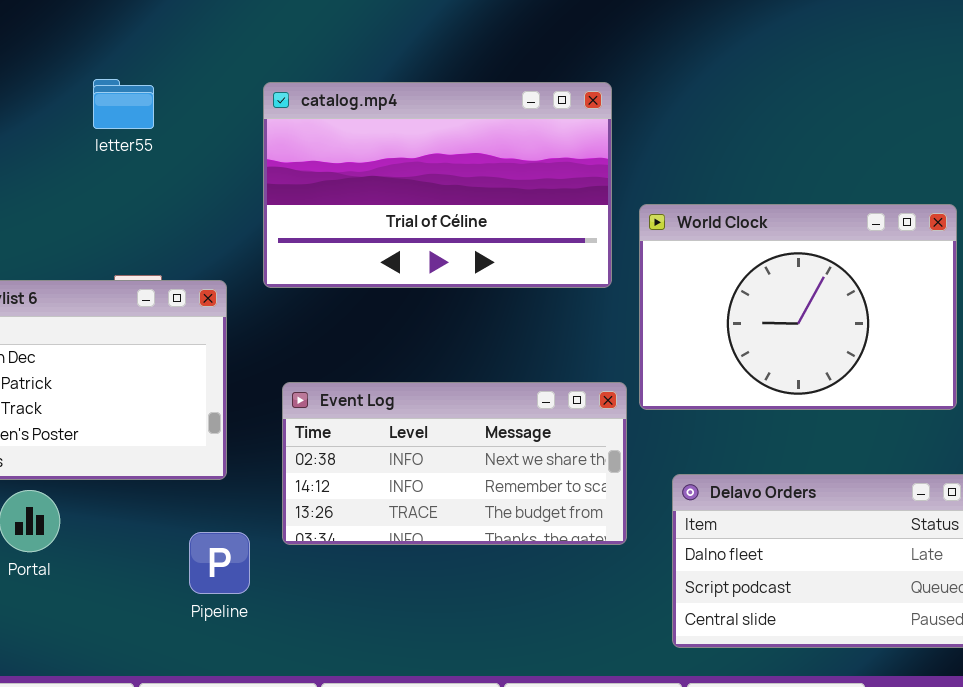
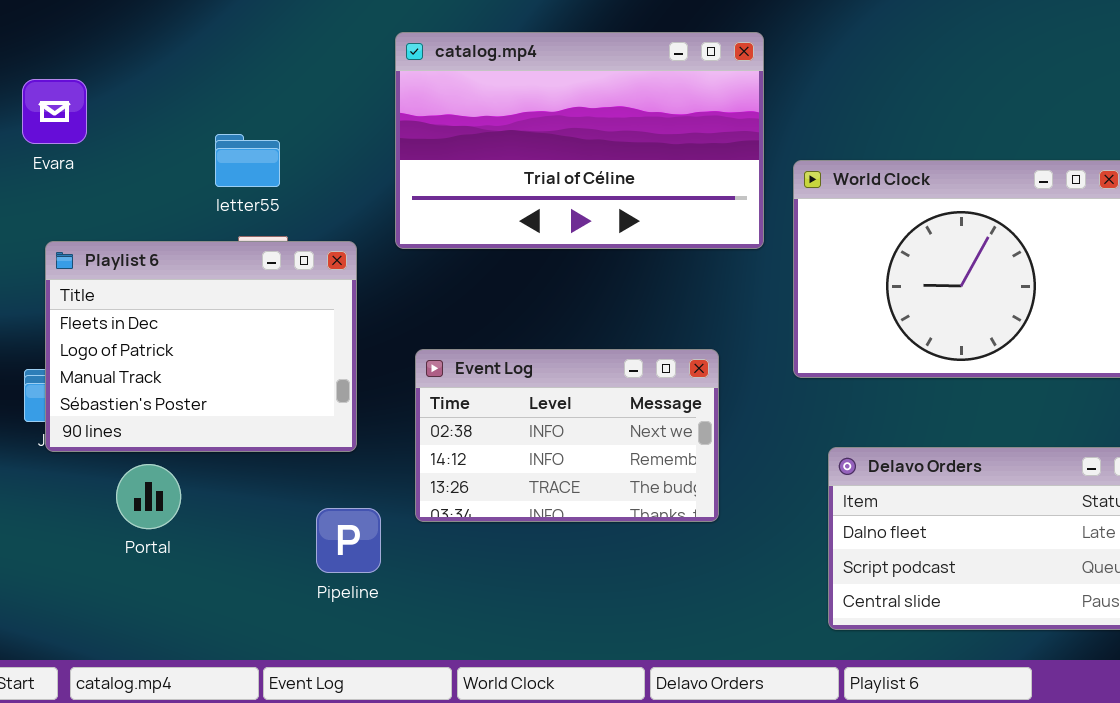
letter55: [93,79,154,129] -> [215,134,280,187], moved
Event Log: [282,382,627,545] -> [415,349,719,522], resized

